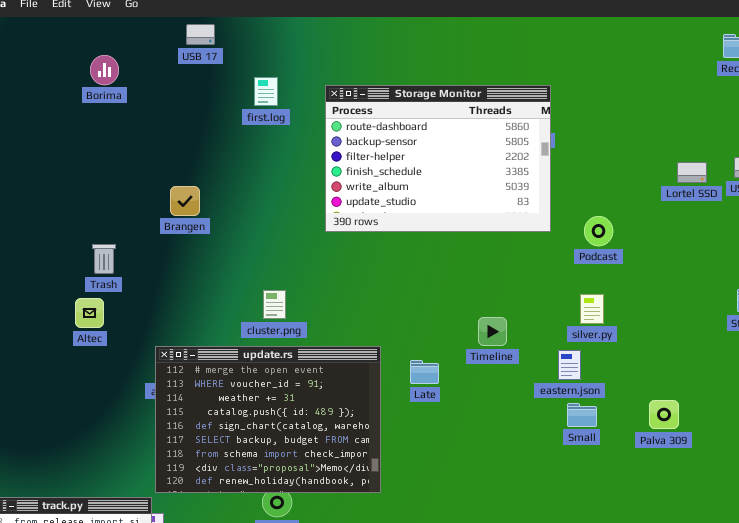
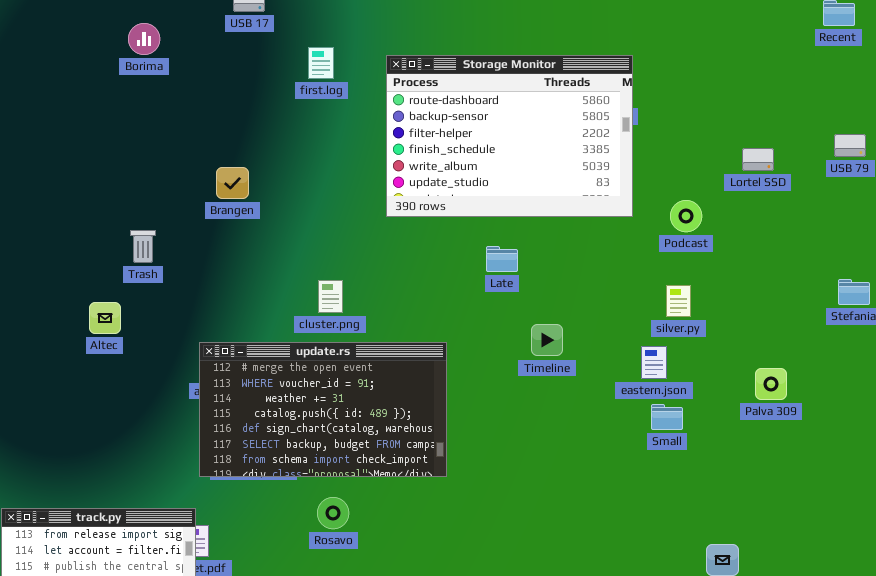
Lortel SSD: [677,162,707,183] -> [742,148,774,171], moved
Altec: [75,298,104,328] -> [89,302,121,334], moved
Timeline: [478,317,507,346] -> [531,324,563,356], moved
update.rs: [155,346,381,493] -> [199,342,447,477], resized
Late: [410,360,439,384] -> [486,246,518,272], moved
Palva 309: [649,400,679,429] -> [755,368,787,400], moved

